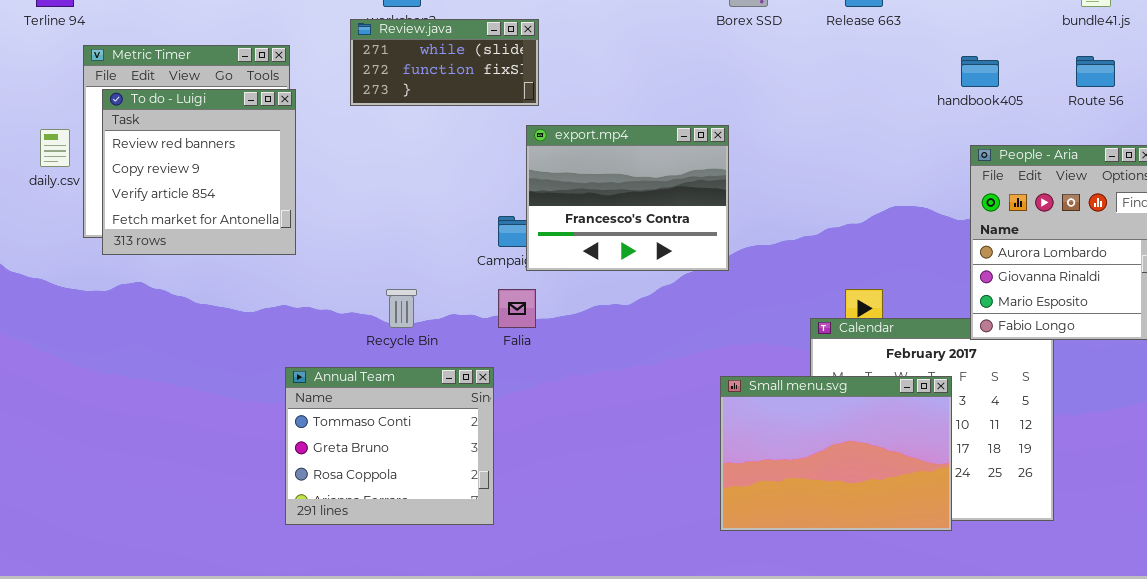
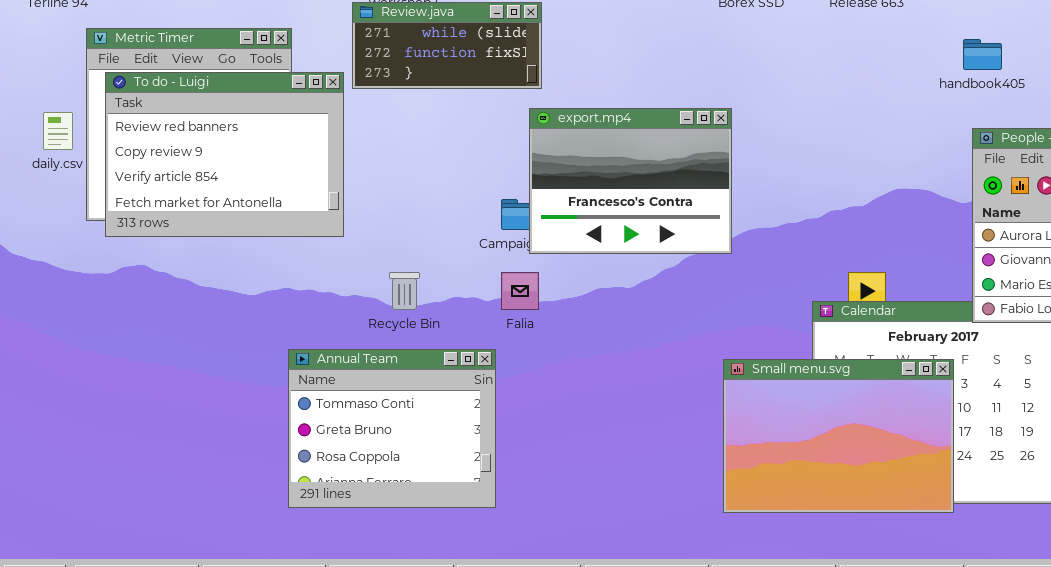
To do - Luigi: [102,89,296,255] -> [105,72,344,237], resized

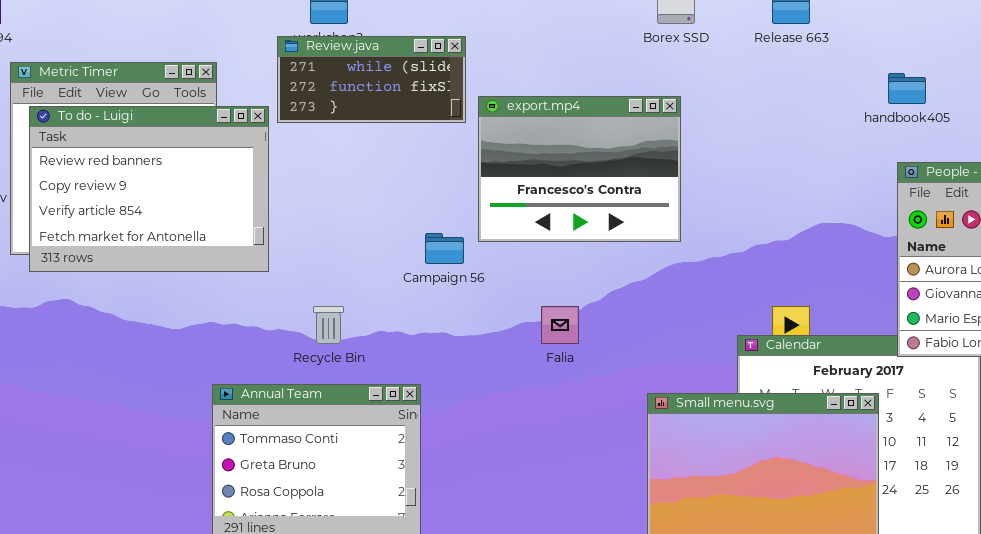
export.mp4: [529,108,732,254] -> [478,96,681,242], moved
Falia: [501,272,539,310] -> [541,306,579,344], moved

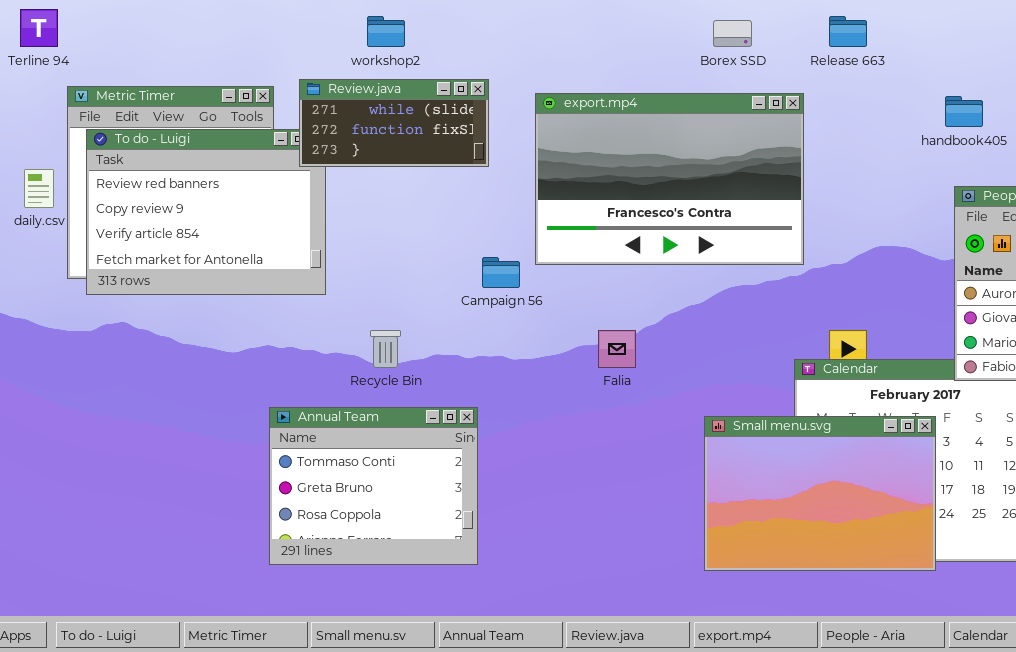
Review.java: [277,36,466,123] -> [299,79,489,167], moved
export.mp4: [478,96,681,242] -> [535,93,804,265], resized

